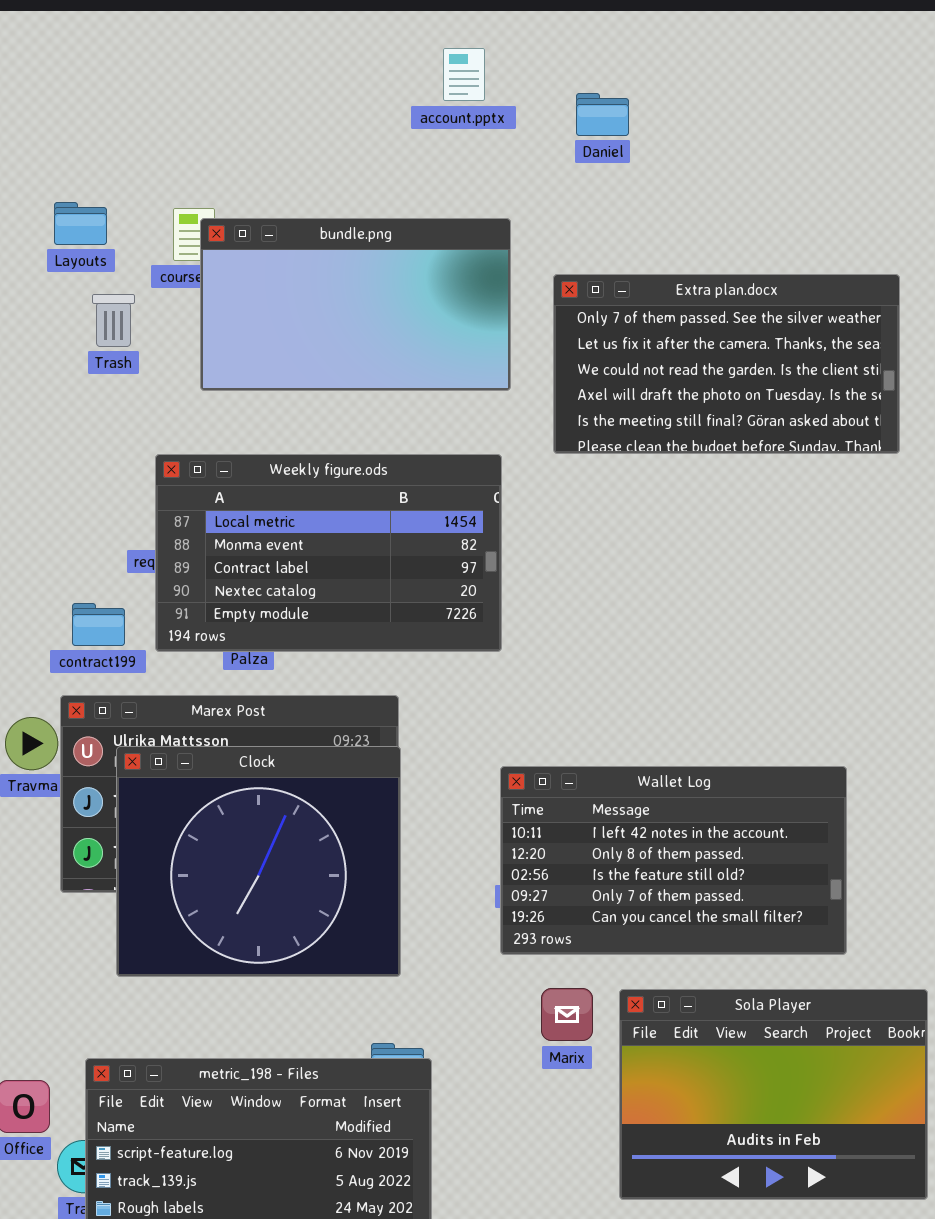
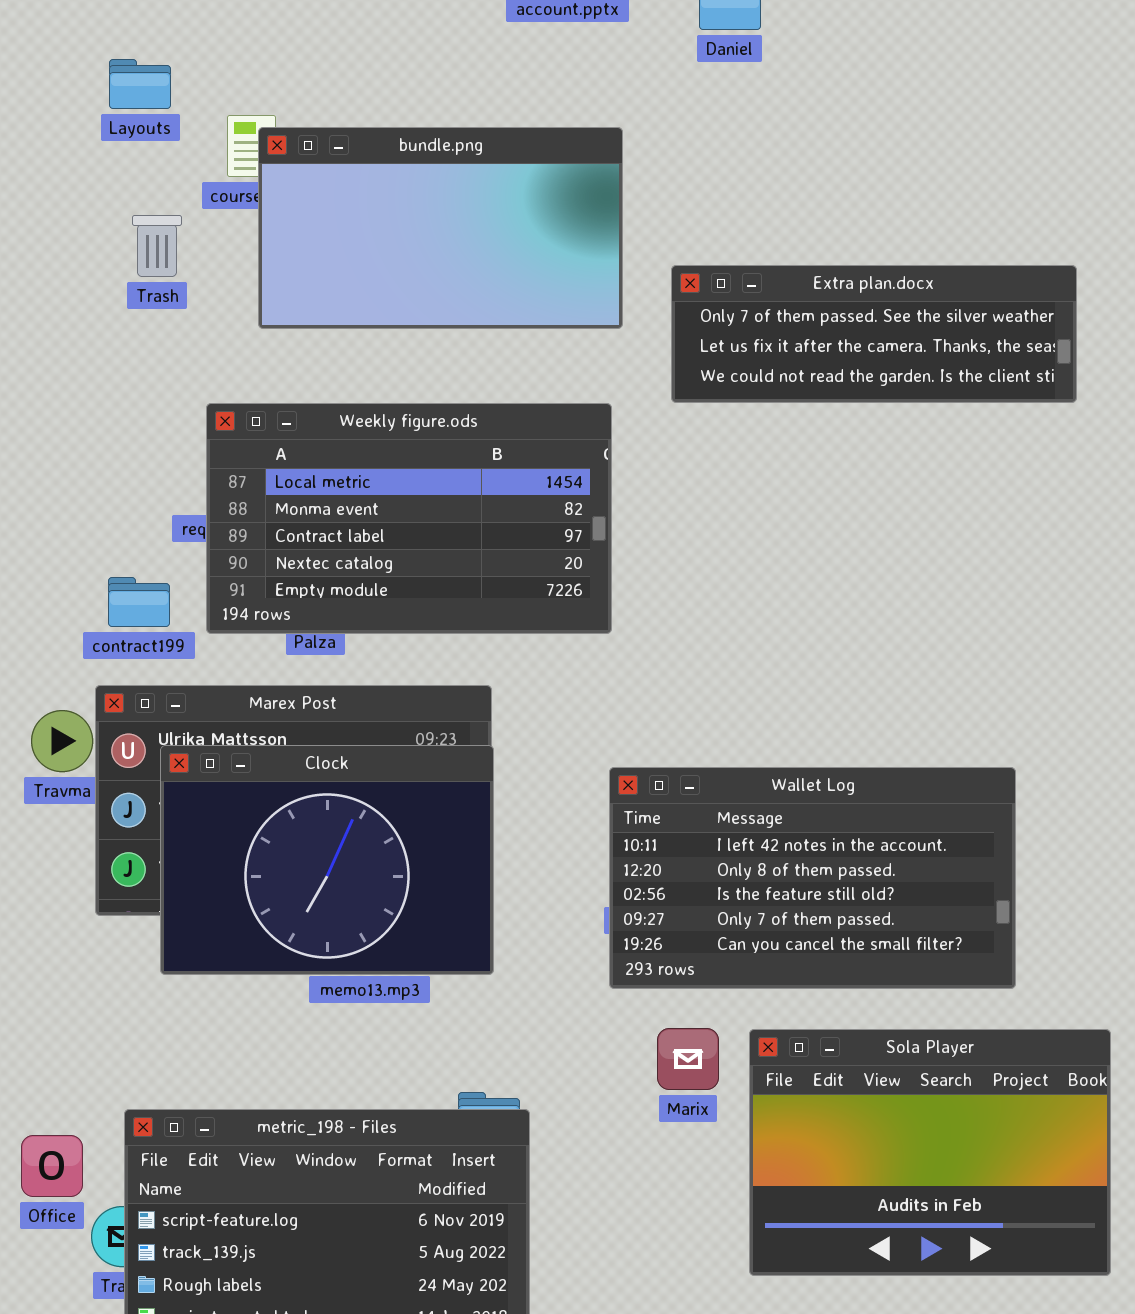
Layouts: [54,202,107,245] -> [109,59,171,109], moved
Extra plan.docx: [553,274,900,454] -> [671,265,1077,403], resized
Clock: [116,746,401,977] -> [160,745,494,975], resized

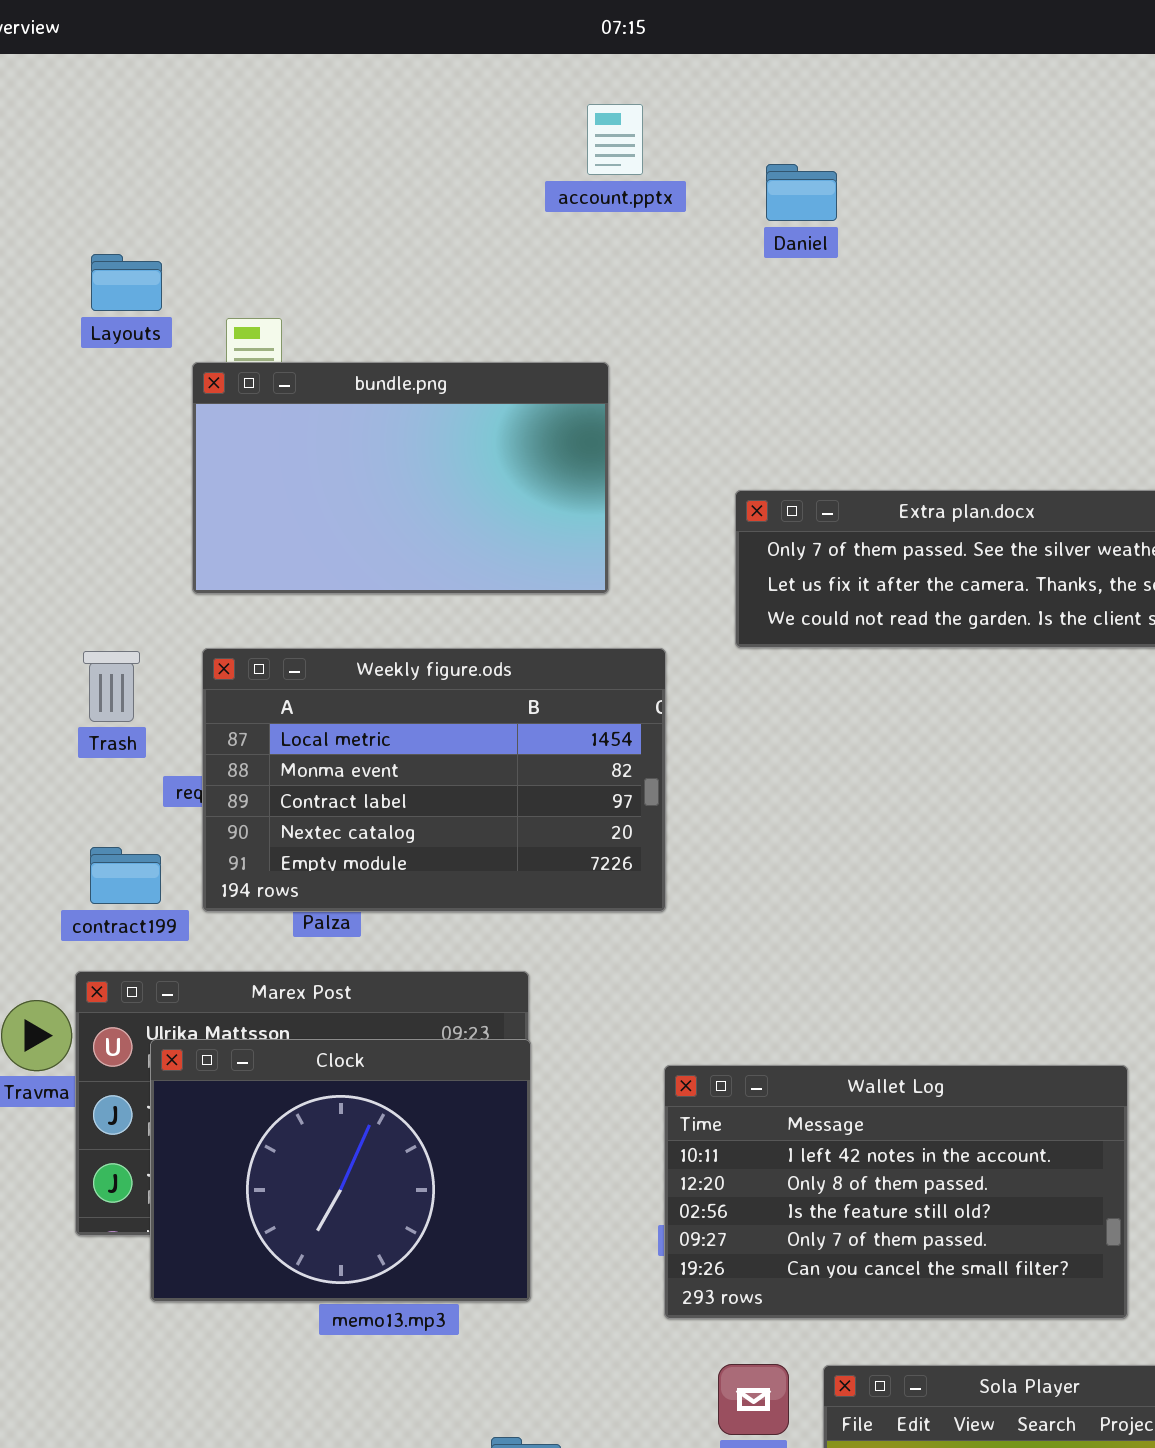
bundle.png: [258,127,623,329] -> [192,362,609,594], moved
Trash: [132,215,182,277] -> [83,651,140,722], moved

